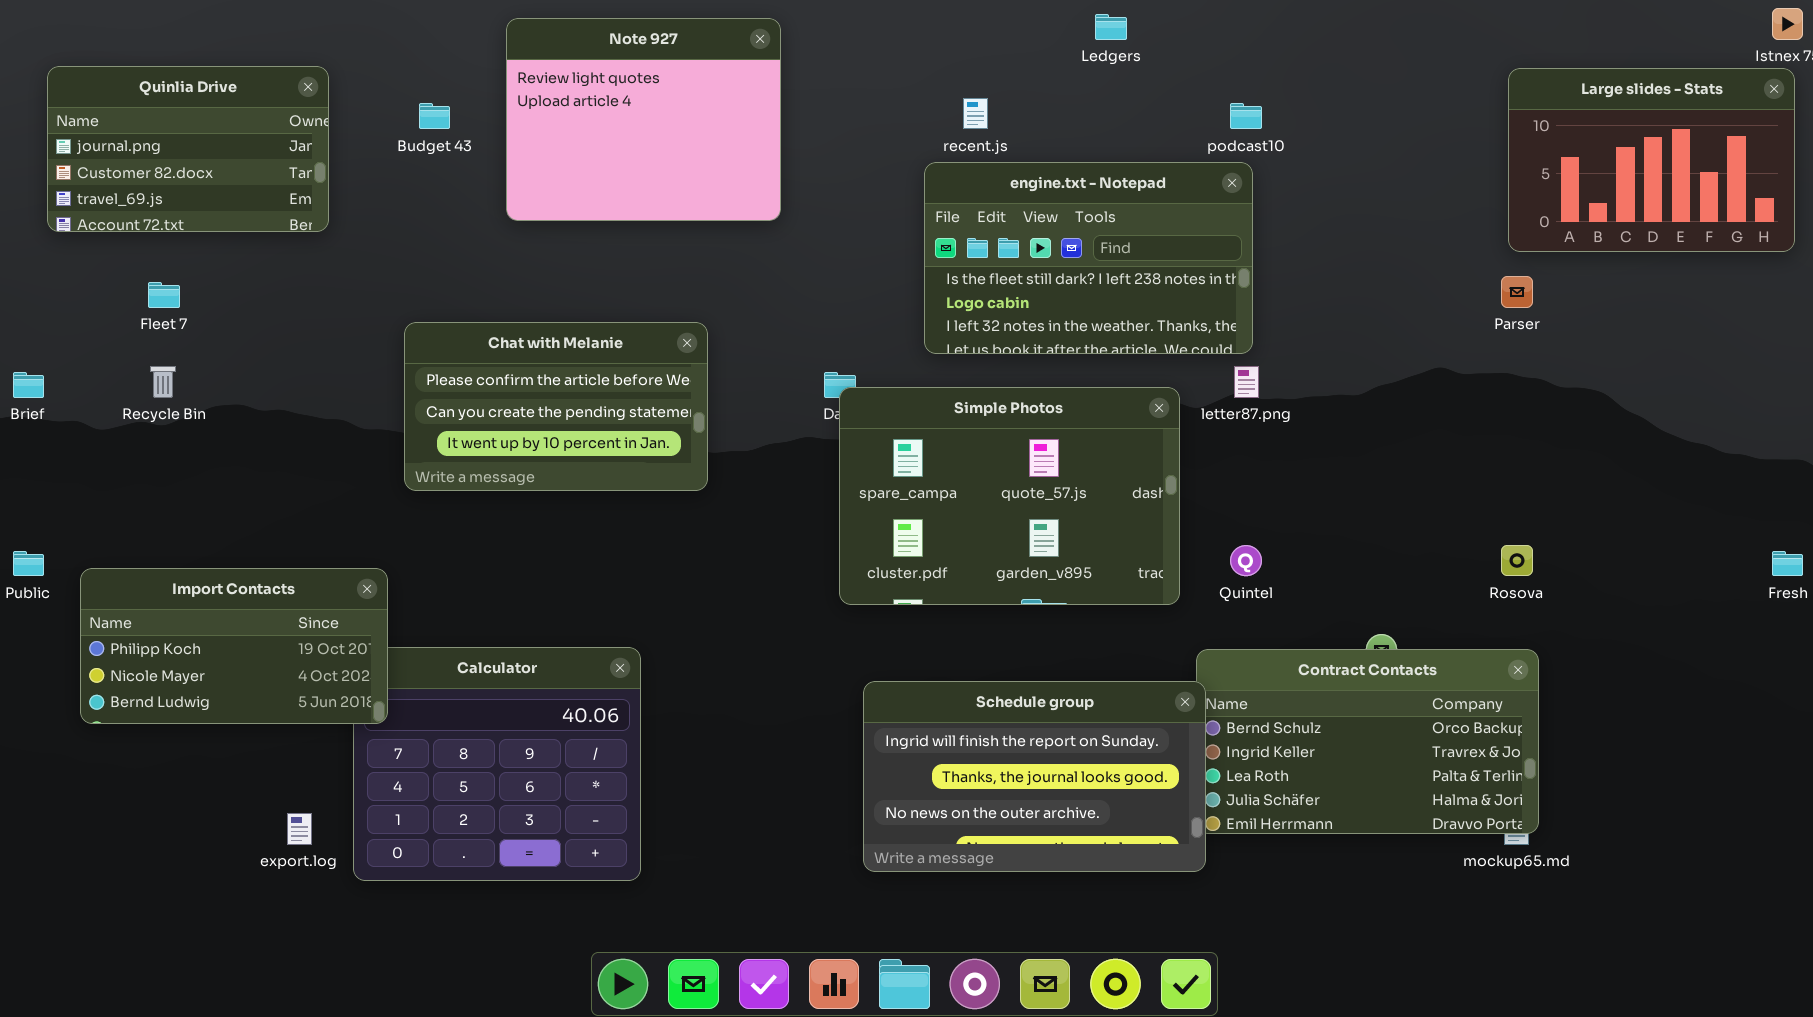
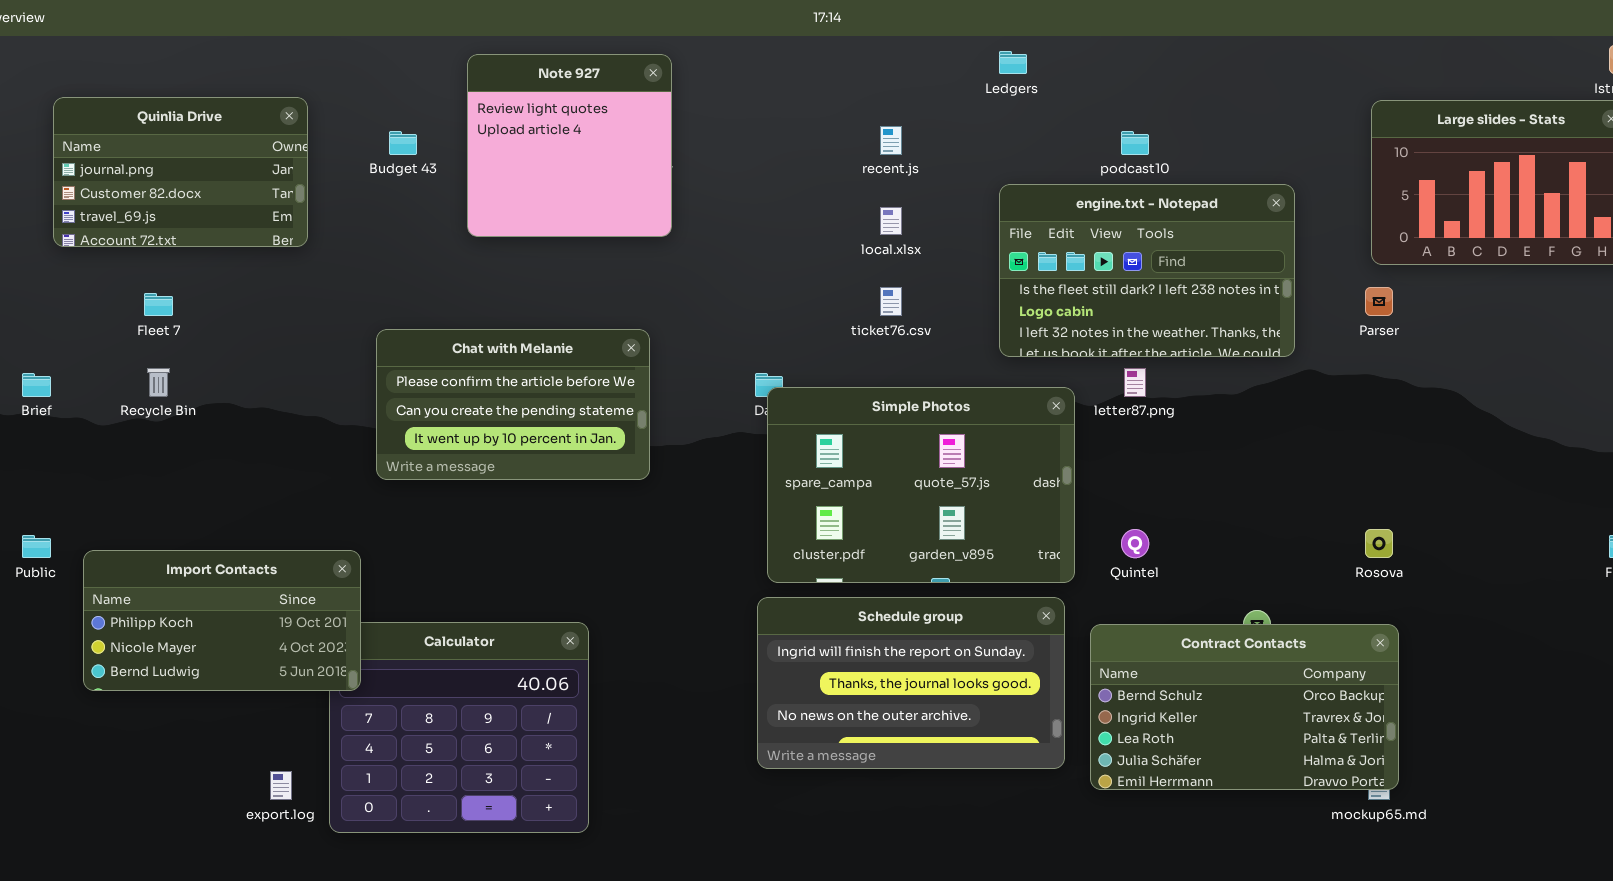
Note 927: [506,18,781,221] -> [467,54,672,237], resized
engine.txt - Notepad: [924,162,1253,354] -> [999,184,1295,357], moved
Schedule group: [863,681,1206,872] -> [757,597,1065,769], moved

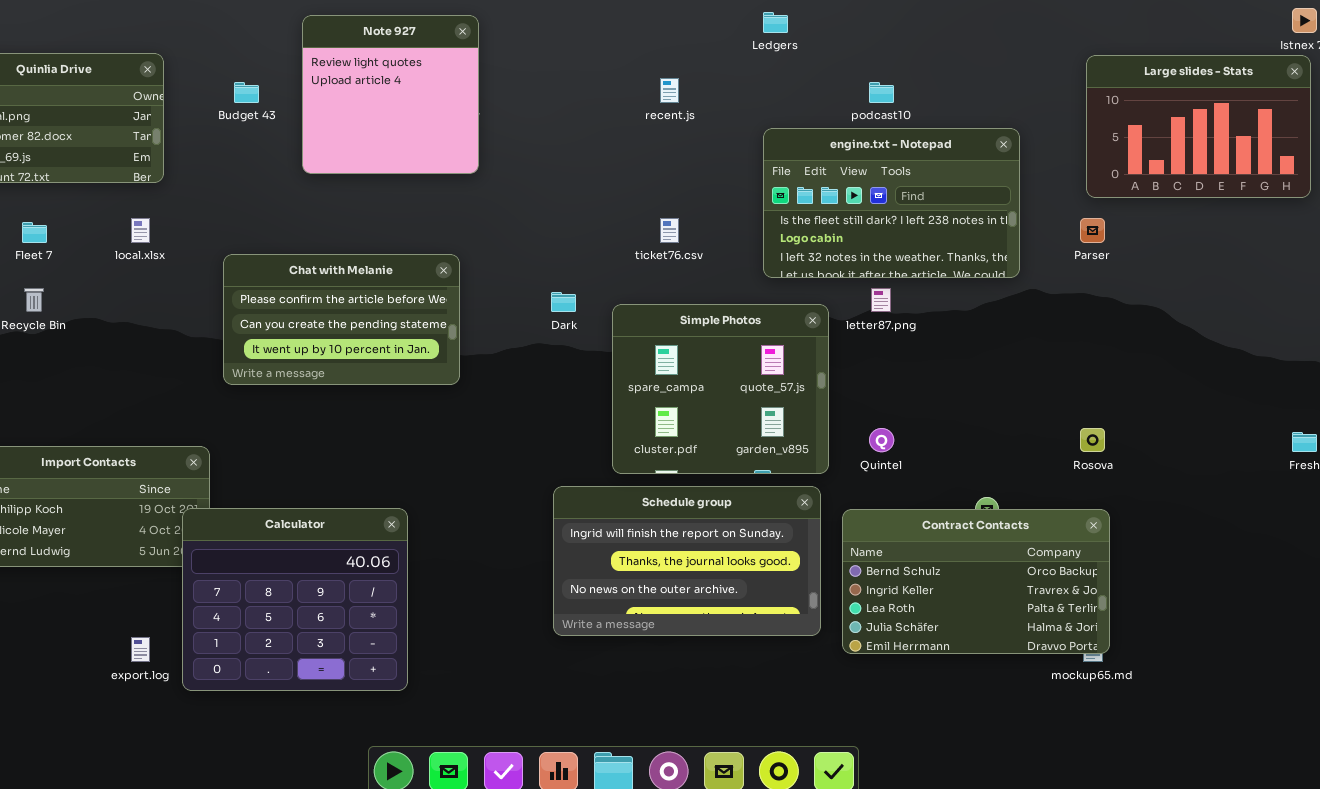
local.xlsx: [880,207,902,235] -> [131,218,150,243], moved
Simple Photos: [767,387,1075,583] -> [612,304,829,474], resized
Calculator: [329,622,589,833] -> [182,508,408,691], raised

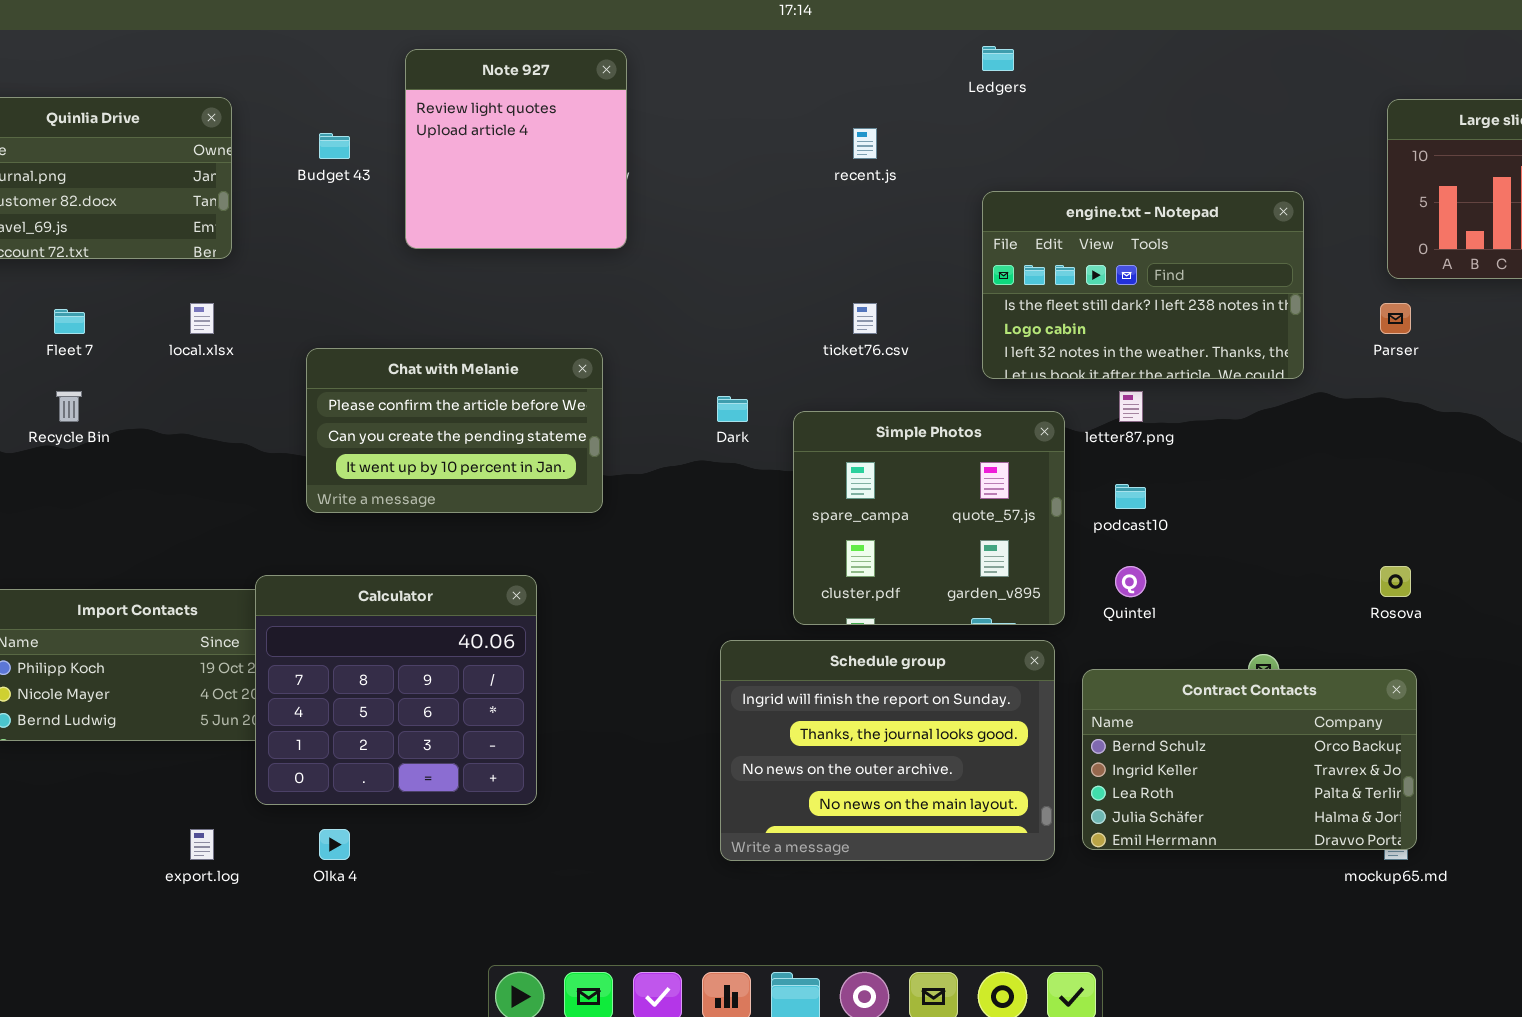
podcast10: [869,82,894,103] -> [1115,484,1146,509], moved
Schedule group: [553,486,821,636] -> [720,640,1055,861], resized
Calculator: [182,508,408,691] -> [255,575,537,805], moved

